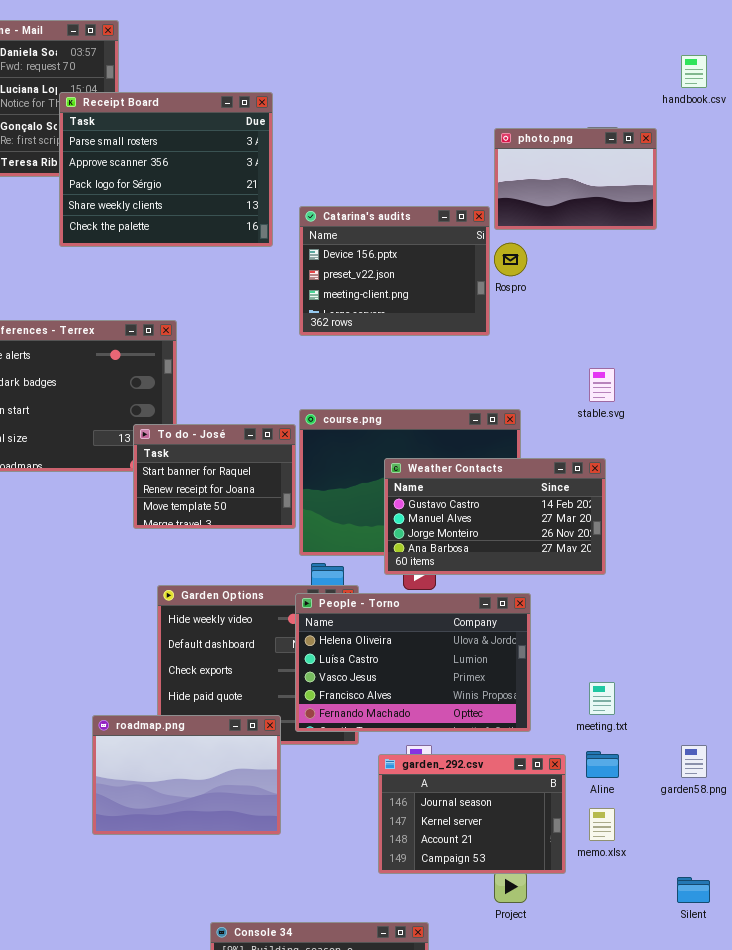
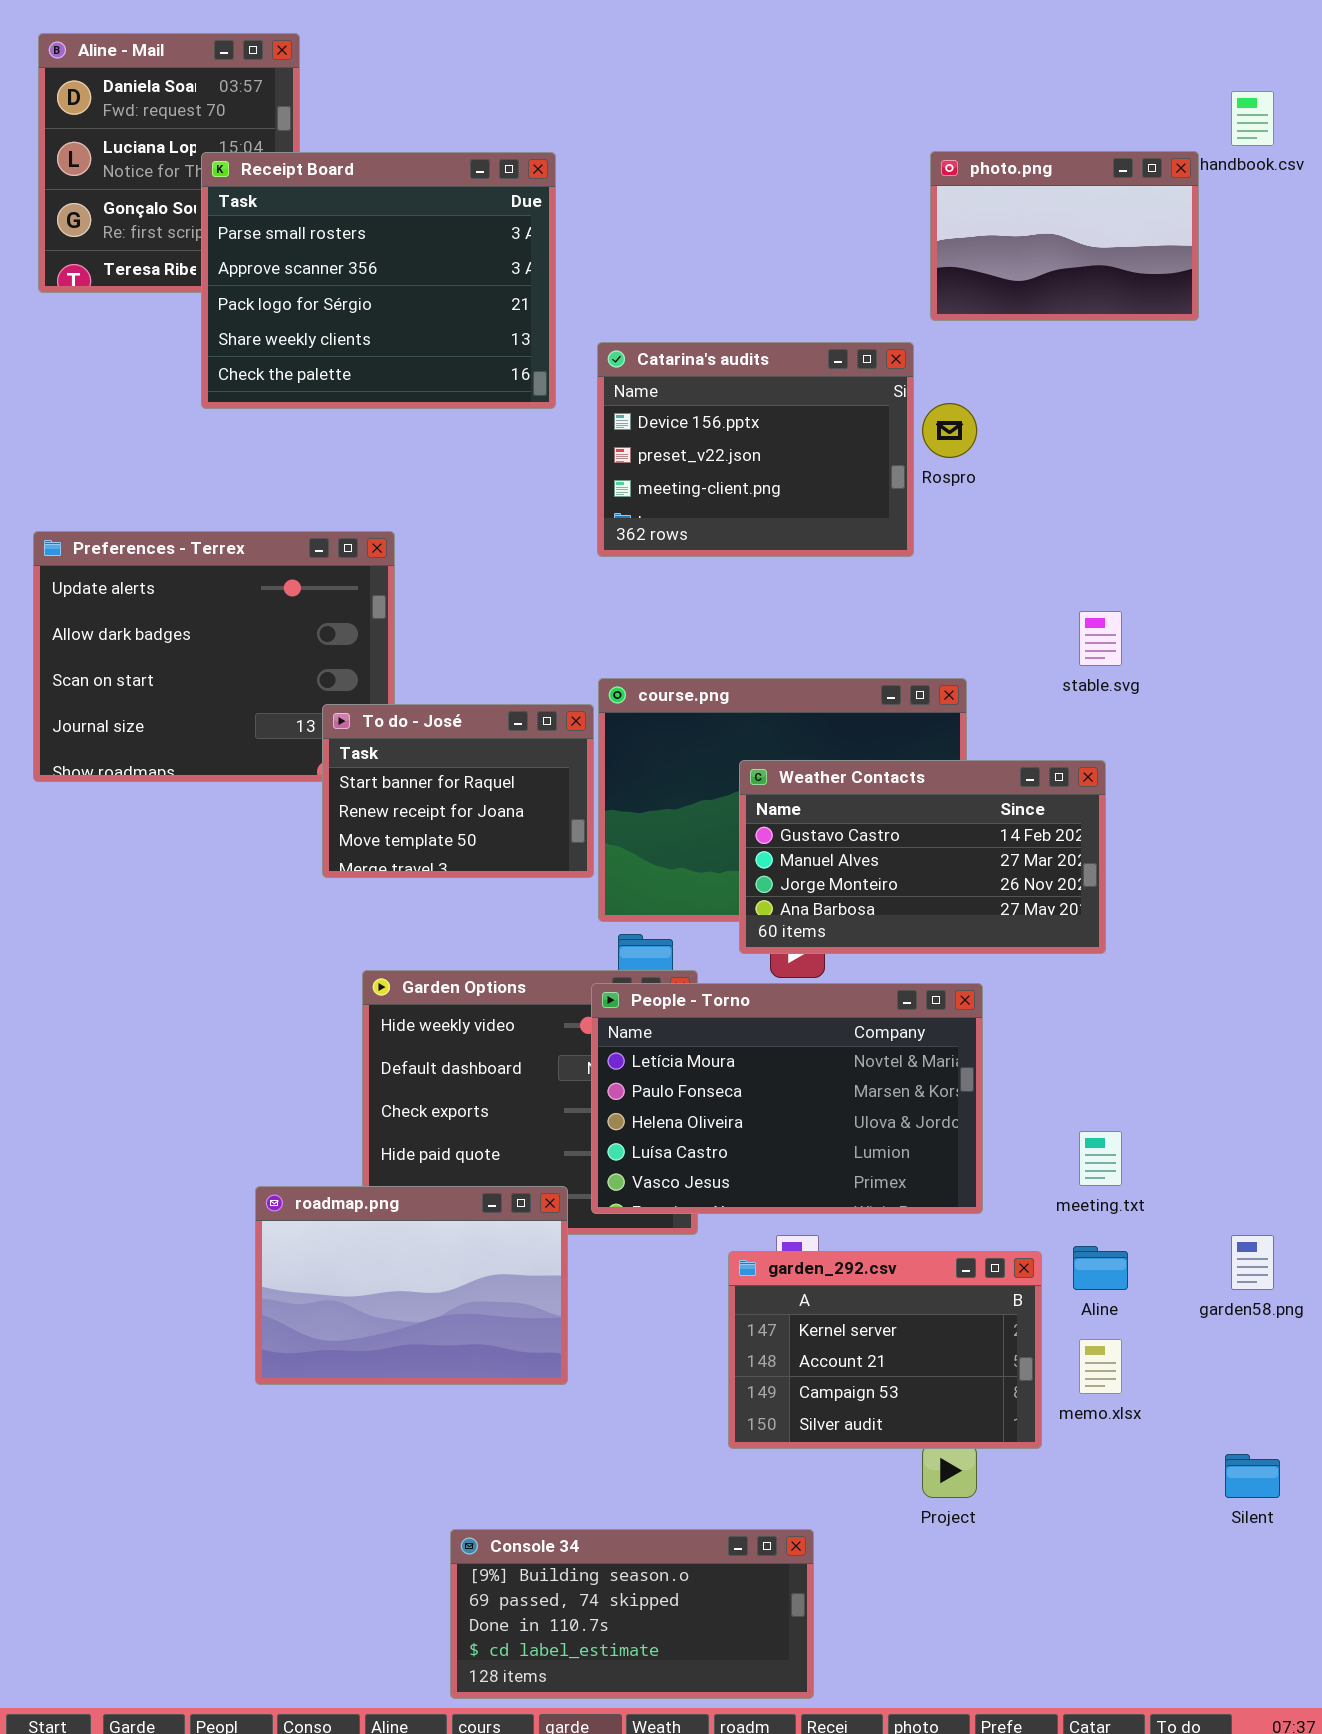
photo.png: [494,128,657,230] -> [930,151,1199,321], moved
People - Torno: [295,593,531,732] -> [591,983,983,1214], scrolled up 2 rows
garden_292.csv: [378,754,566,874] -> [728,1251,1042,1449], scrolled down 1 row

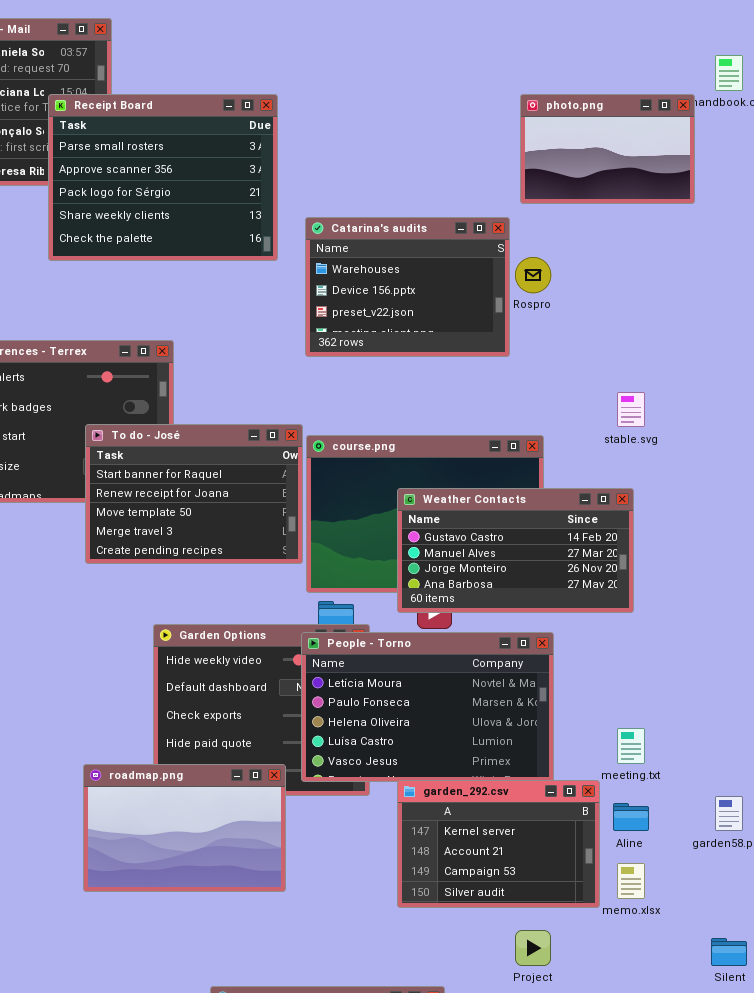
Catarina's audits: [597,342,914,557] -> [305,217,510,357], scrolled up 1 row
To do - José: [322,704,594,878] -> [85,424,303,564], resized
garden_292.csv: [728,1251,1042,1449] -> [397,780,600,908], moved

